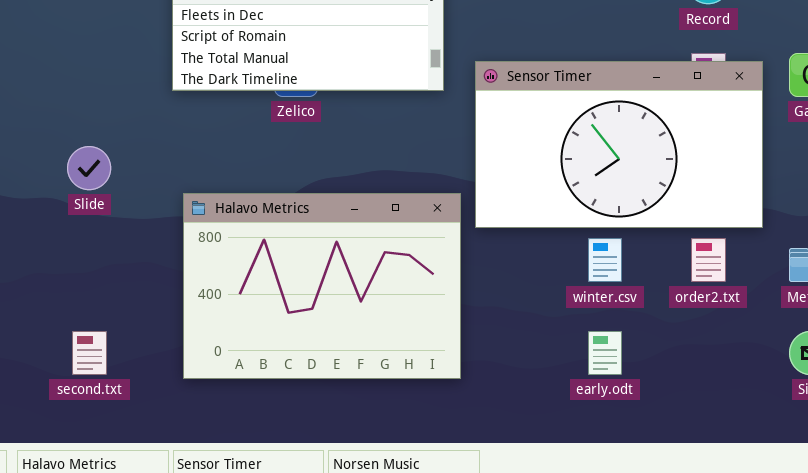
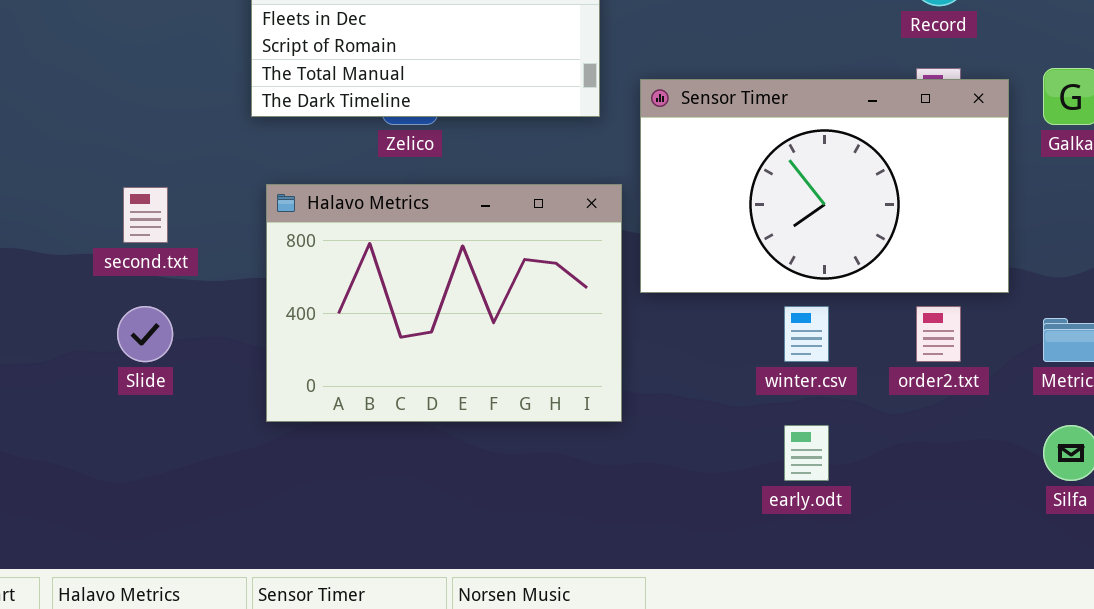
Slide: [67,146,111,190] -> [117,306,173,362], moved
Halavo Metrics: [183,193,461,379] -> [266,184,622,422], moved
second.txt: [72,331,107,375] -> [123,187,168,243], moved

